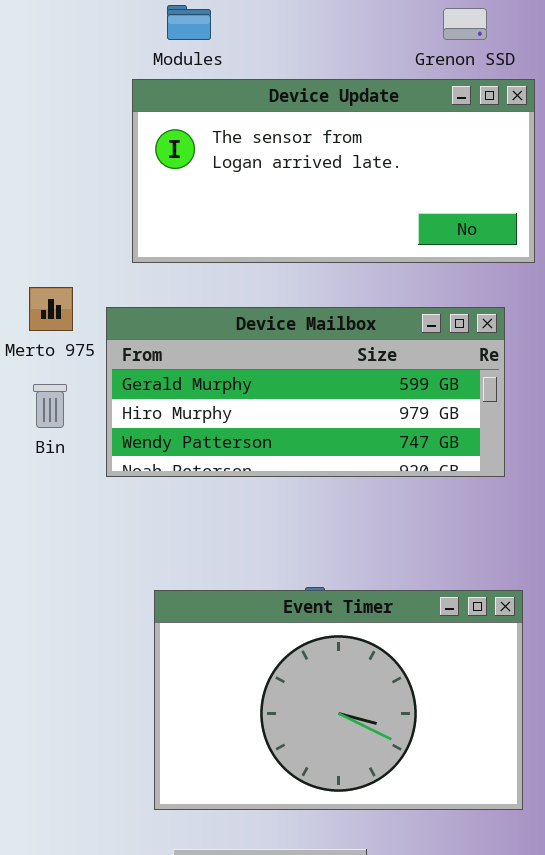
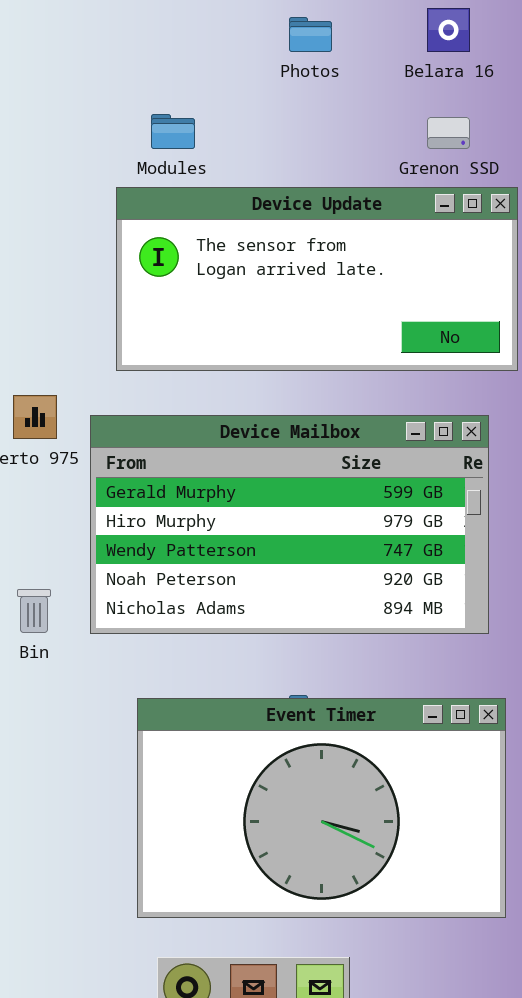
Device Mailbox: [106,307,505,477] -> [90,415,489,634], resized
Bin: [33,384,67,428] -> [17,589,51,633], moved

